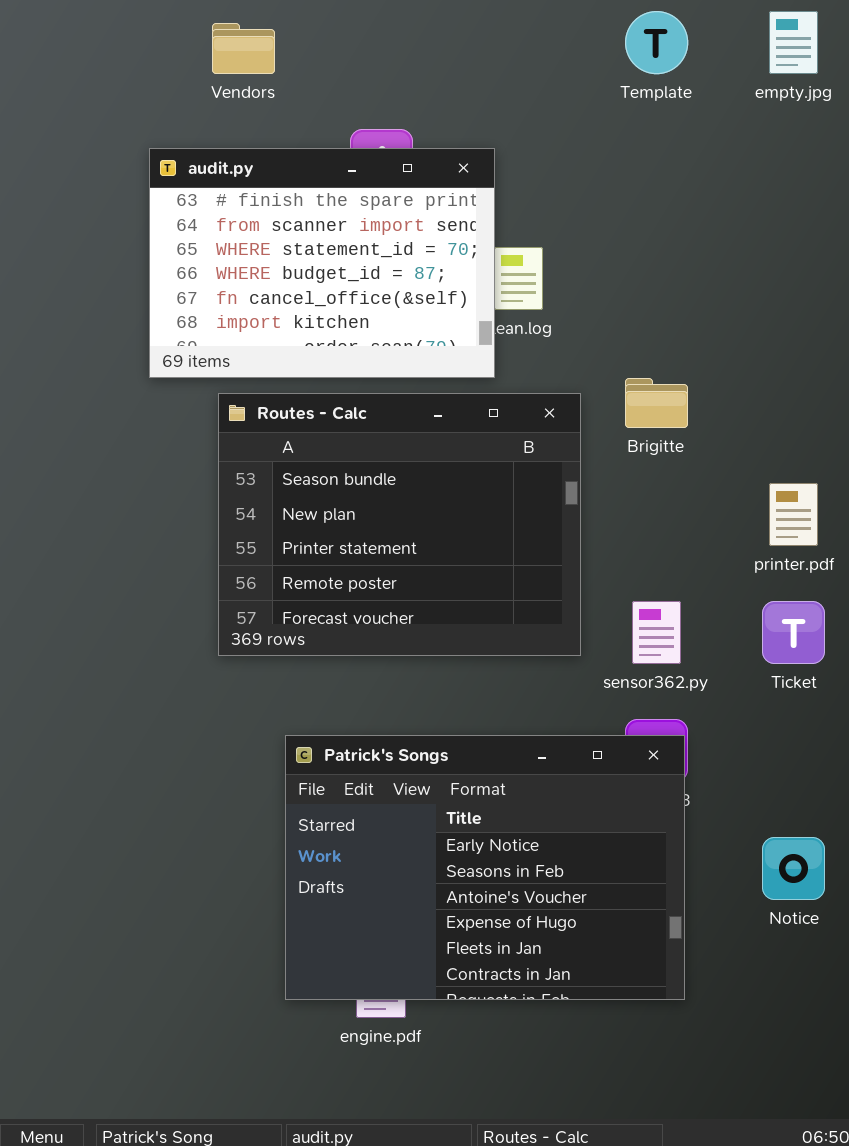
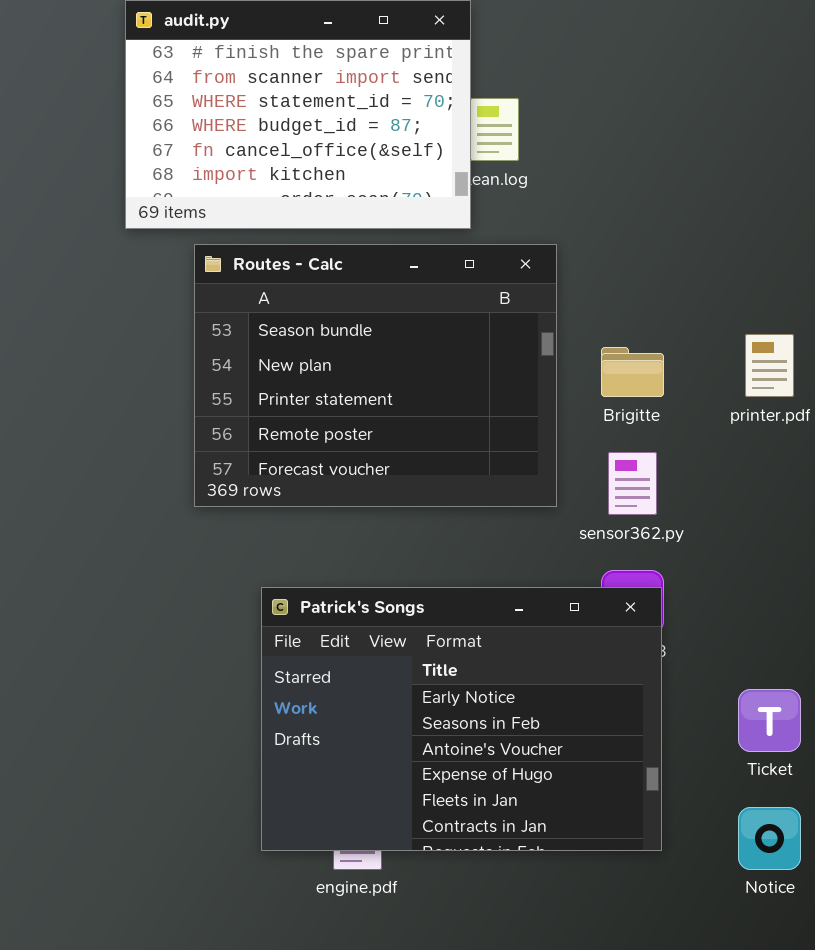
Brigitte: [625,378,688,428] -> [601,347,664,397], moved
Ticket: [762,601,825,664] -> [738,689,801,752], moved
Notice: [762,837,825,900] -> [738,807,801,870], moved

